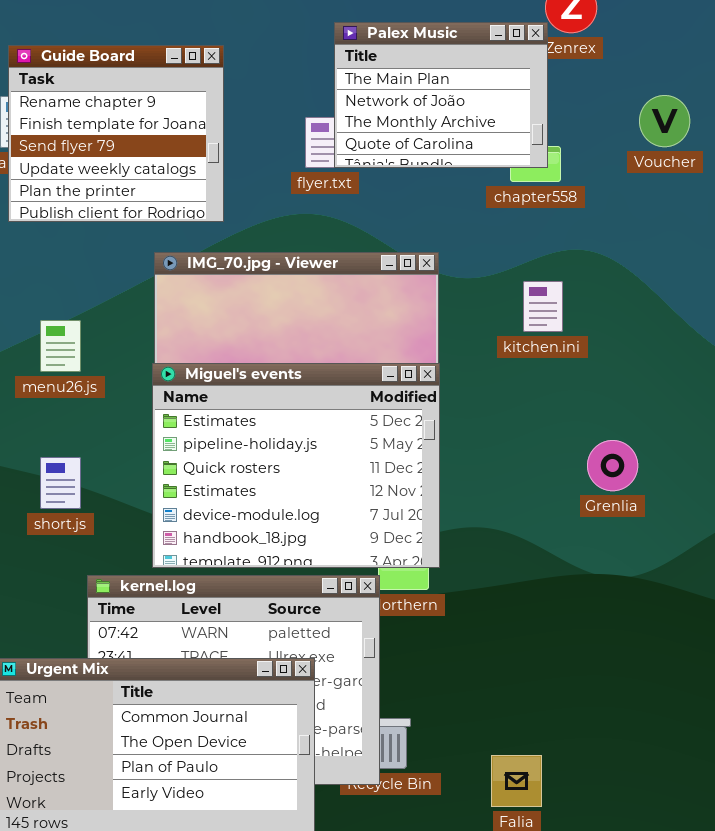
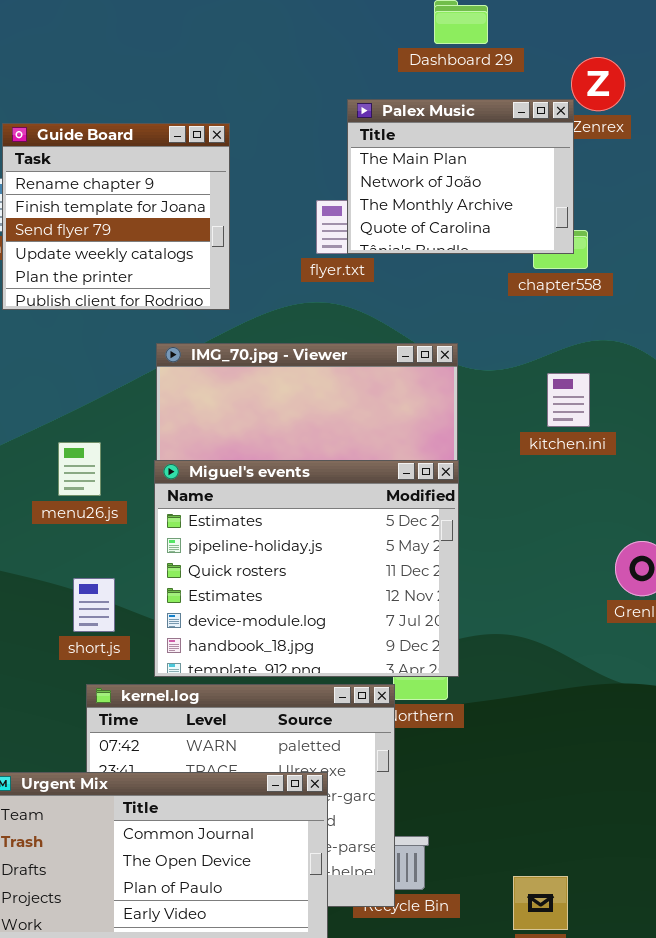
menu26.js: [40,320,81,372] -> [58,442,101,496], moved
short.js: [40,457,81,509] -> [73,578,115,632], moved

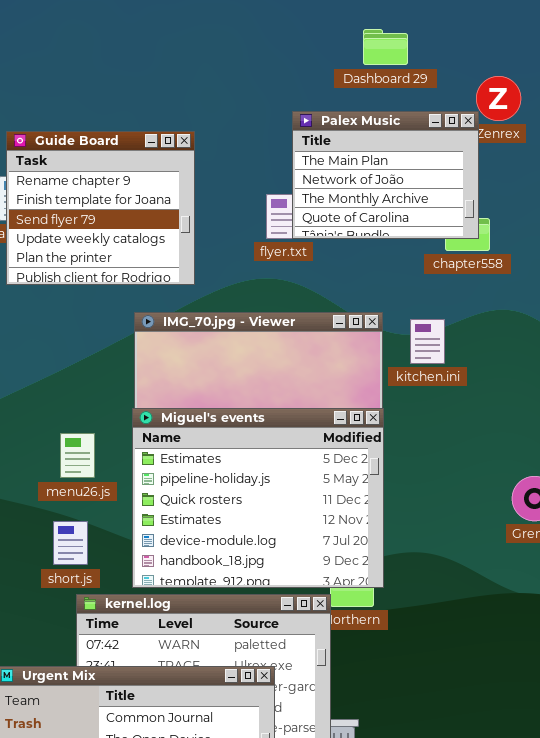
kitchen.ini: [547,373,590,427] -> [410,319,445,364], moved
menu26.js: [58,442,101,496] -> [60,433,95,478], moved
short.js: [73,578,115,632] -> [53,521,88,565], moved

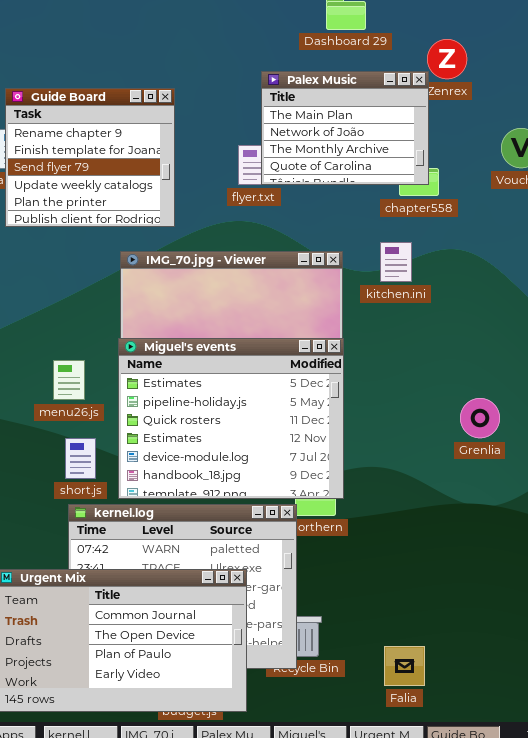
kitchen.ini: [410,319,445,364] -> [380,242,412,282], moved
short.js: [53,521,88,565] -> [65,438,96,479], moved

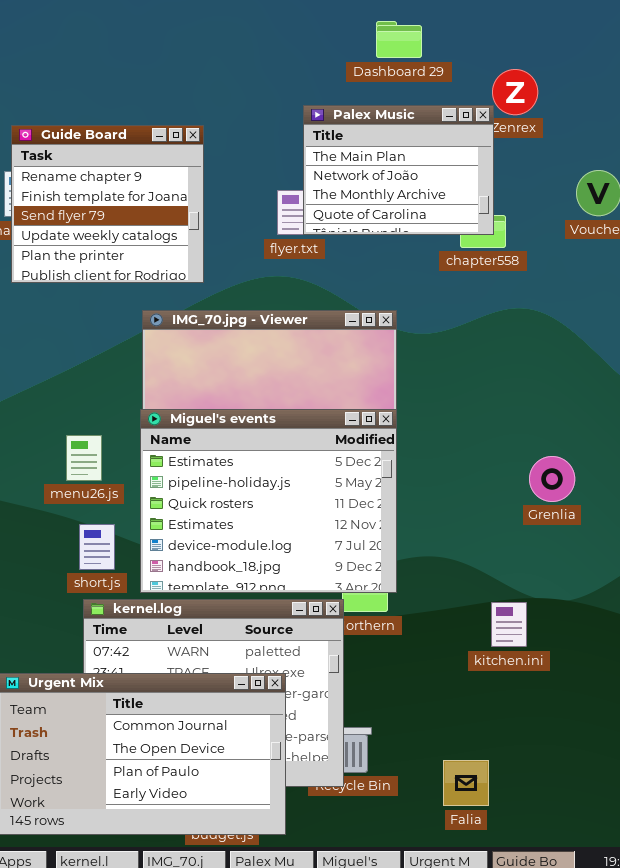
kitchen.ini: [380,242,412,282] -> [491,602,527,647], moved
Grenlia: [460,398,500,438] -> [529,456,575,502], moved

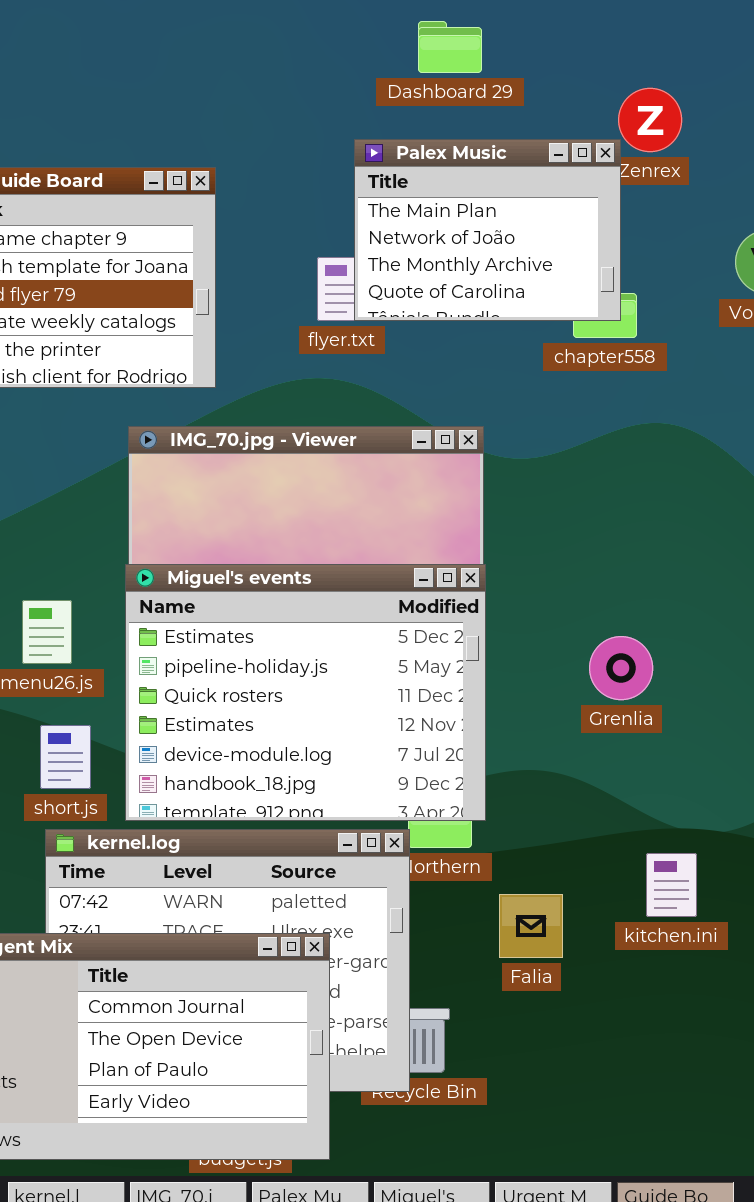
Dashboard 29: [376,21,422,58] -> [418,21,482,73], moved
Grenlia: [529,456,575,502] -> [589,636,653,700], moved
kitchen.ini: [491,602,527,647] -> [646,853,697,917], moved
Falia: [443,760,489,806] -> [499,894,563,958], moved

